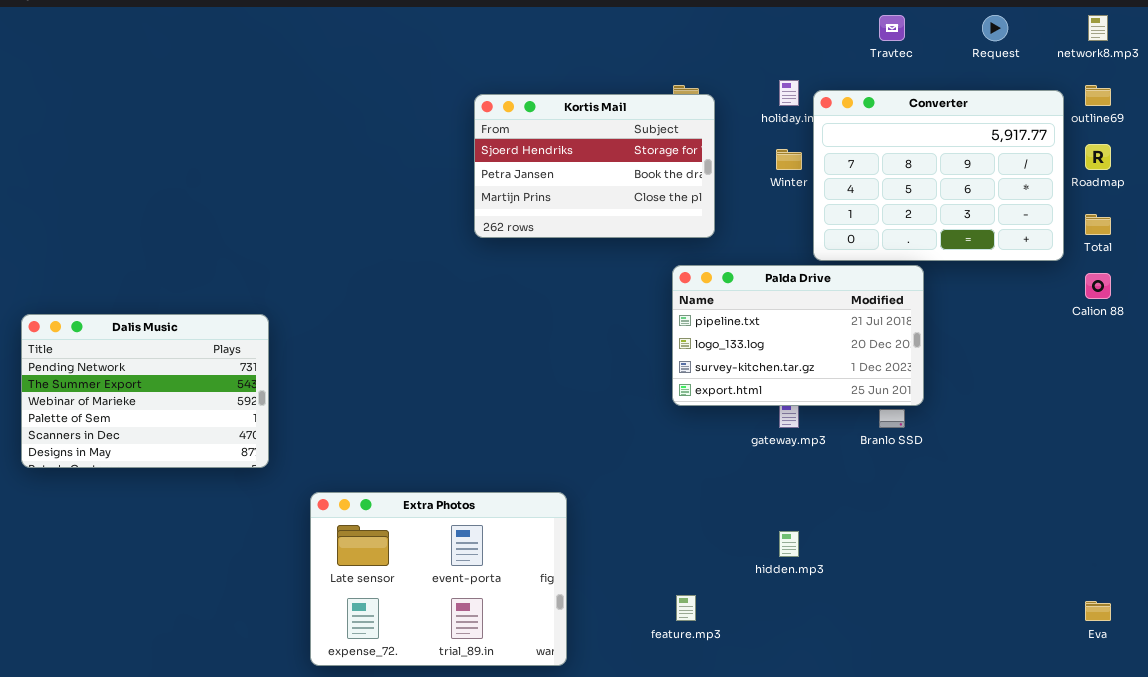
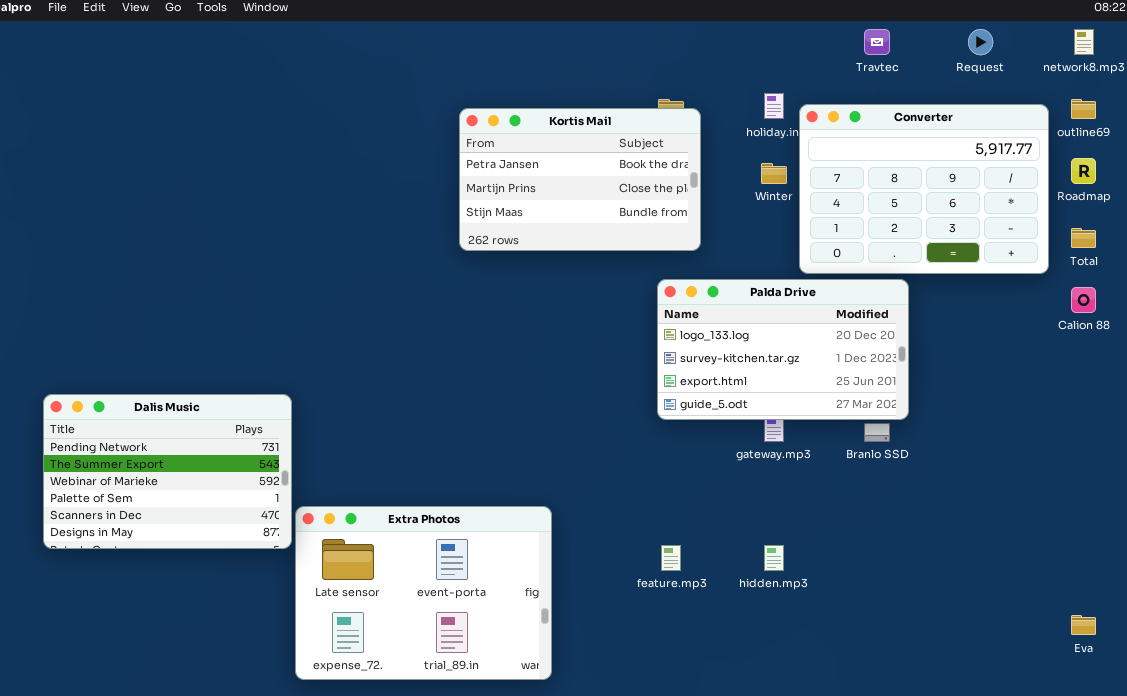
Kortis Mail: [474,94,715,238] -> [459,108,701,251], scrolled down 1 row
Palda Drive: [672,265,924,406] -> [657,279,909,420], scrolled down 1 row
Dalis Music: [21,314,269,468] -> [43,394,292,549], moved
feature.mp3: [676,595,696,621] -> [661,545,681,571], moved

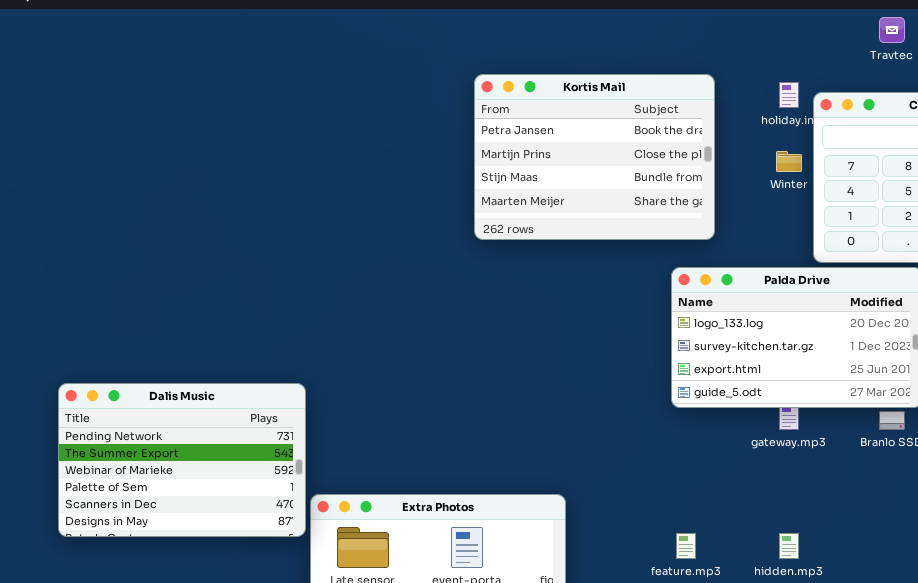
Kortis Mail: [459,108,701,251] -> [474,74,715,240], resized

